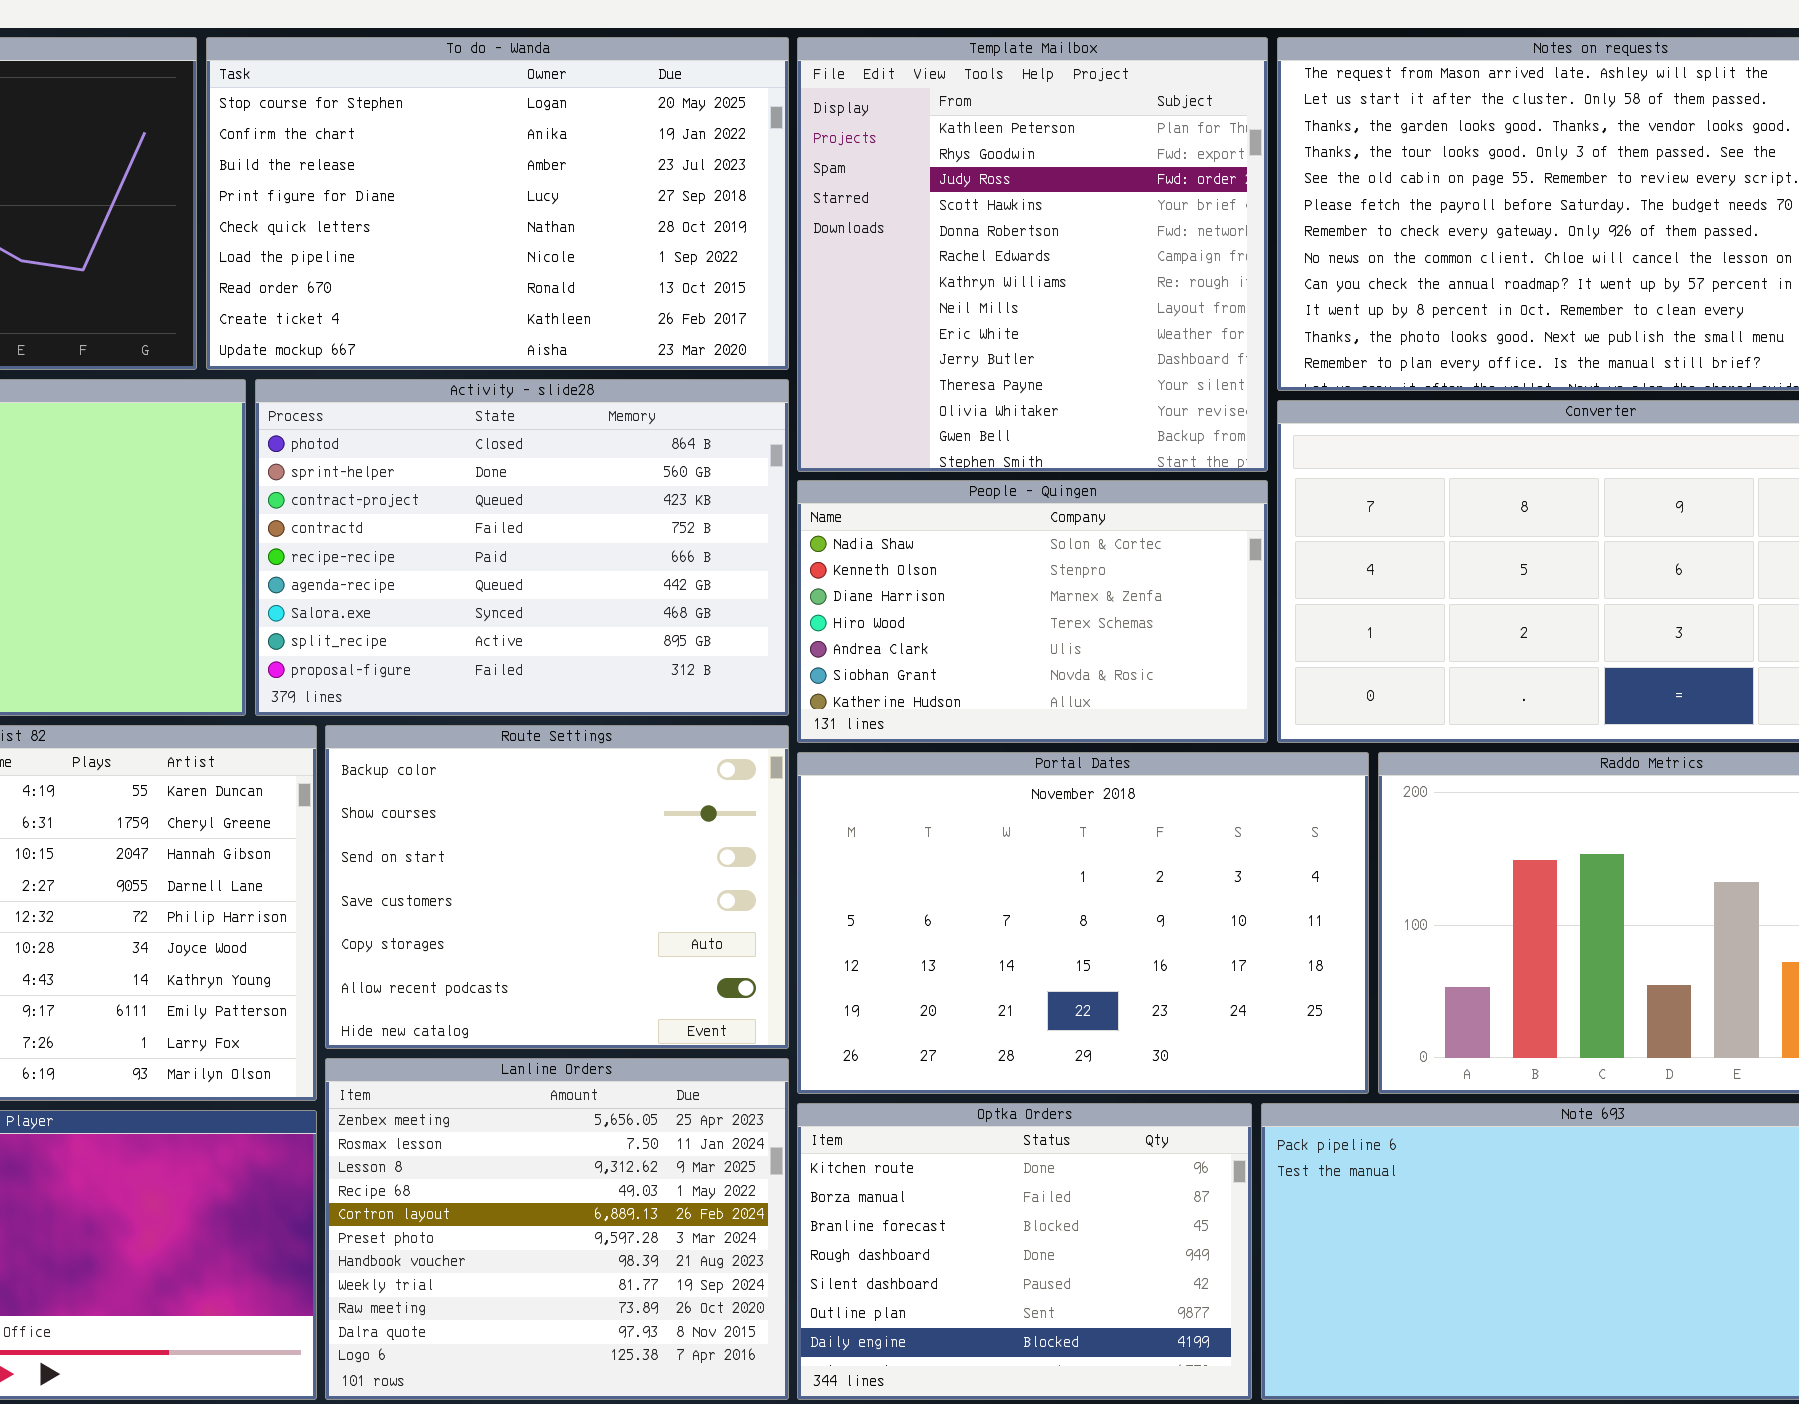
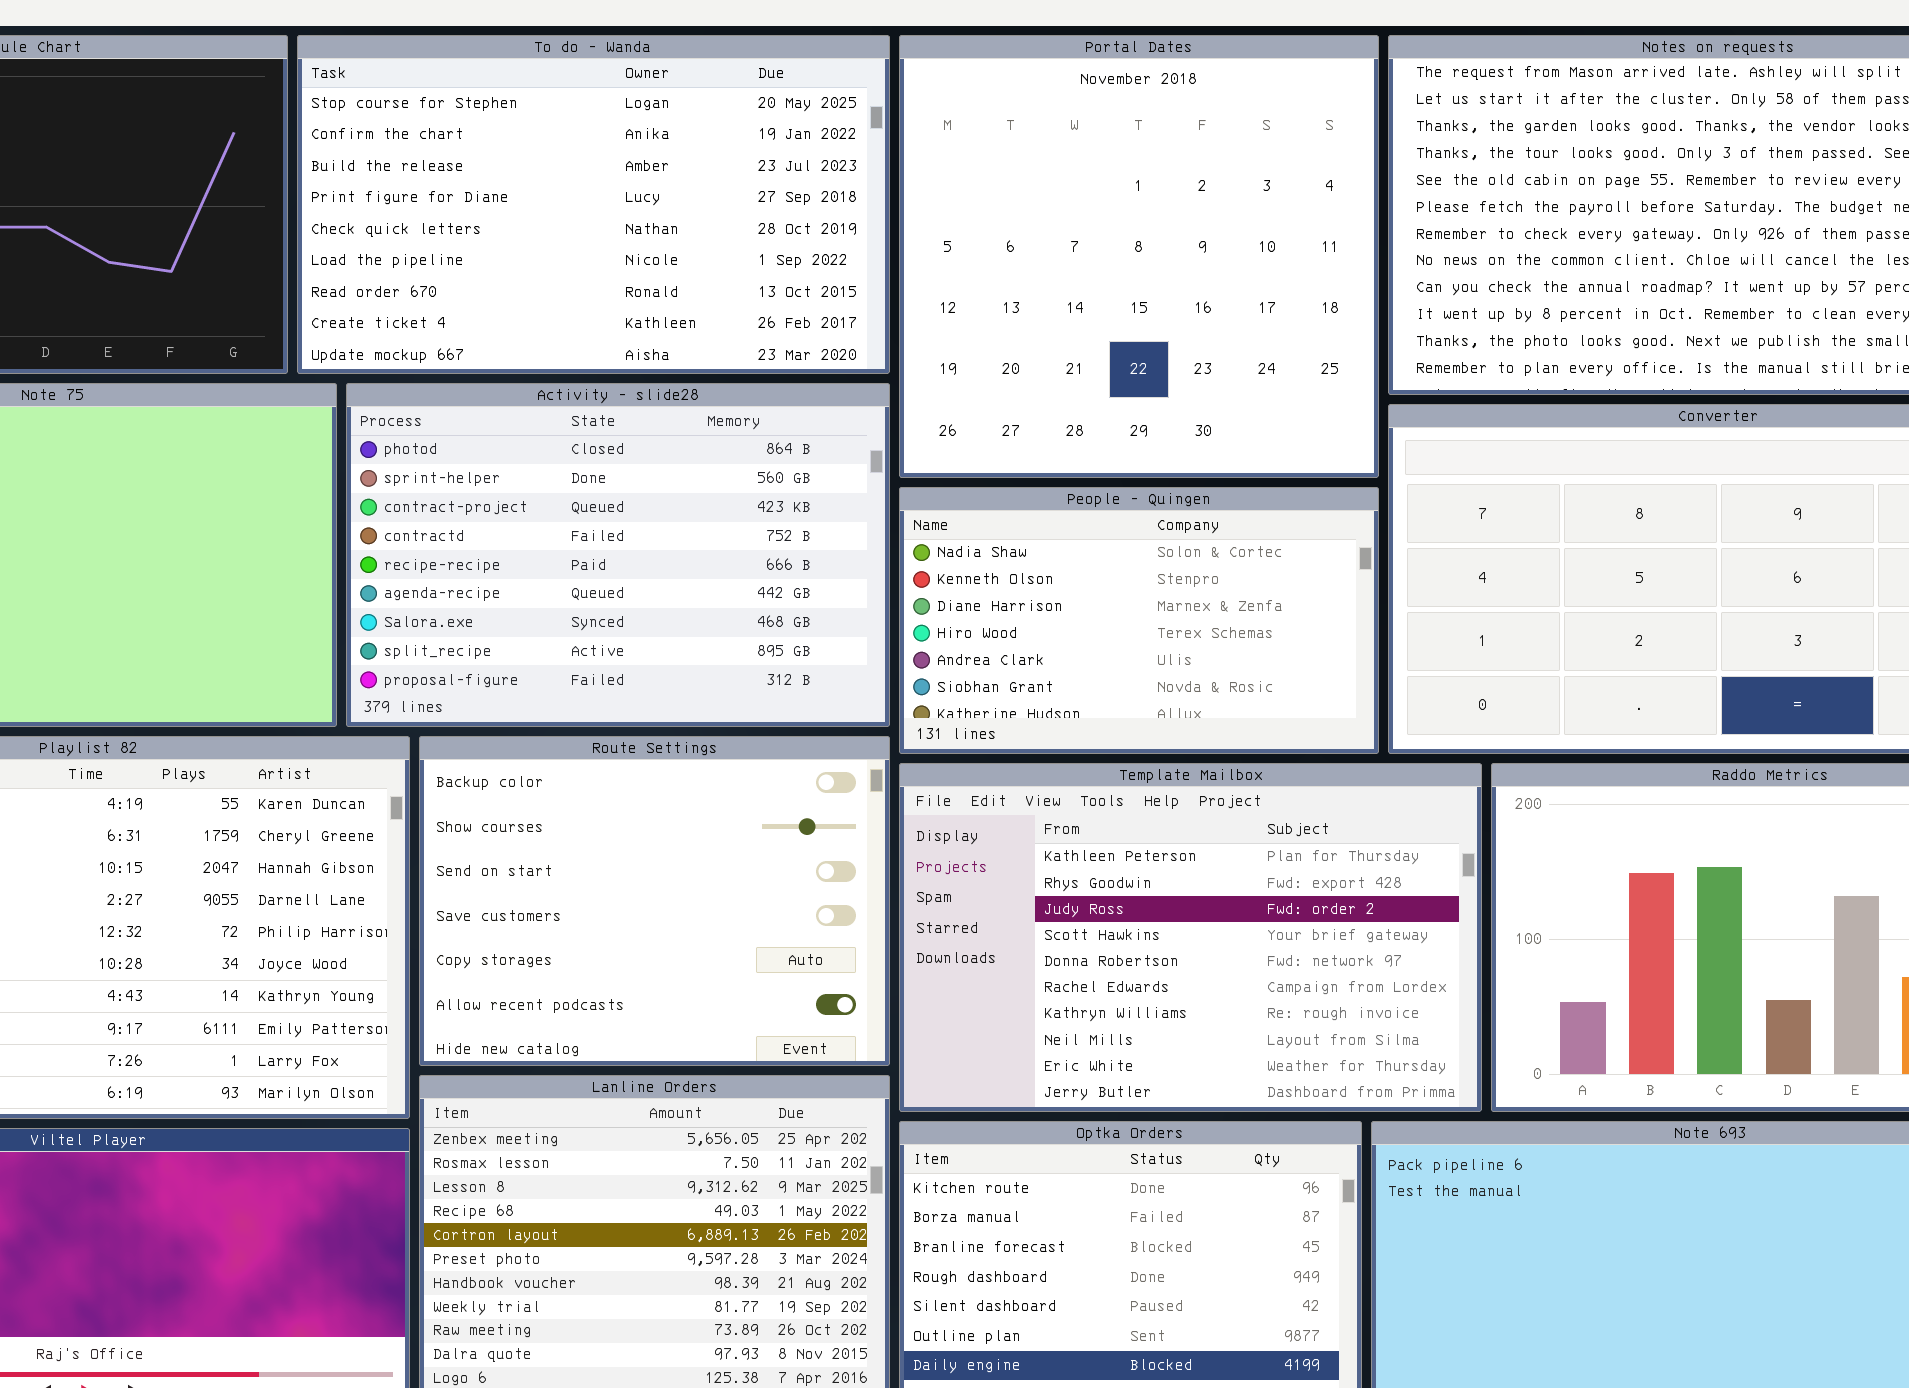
Template Mailbox: [797,37,1268,472] -> [899,763,1482,1112], moved, resized
Portal Dates: [797,752,1369,1094] -> [899,35,1379,478], moved, resized

